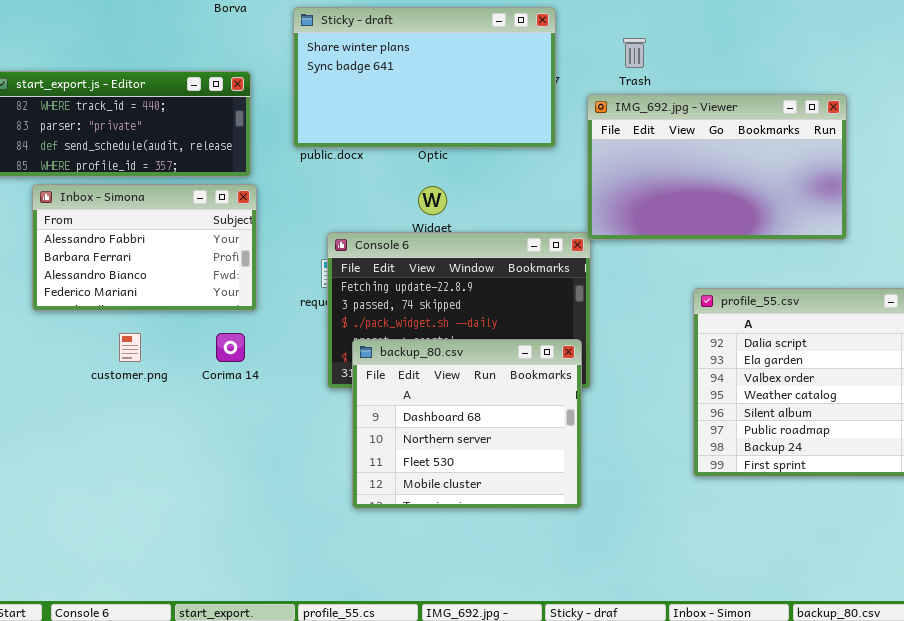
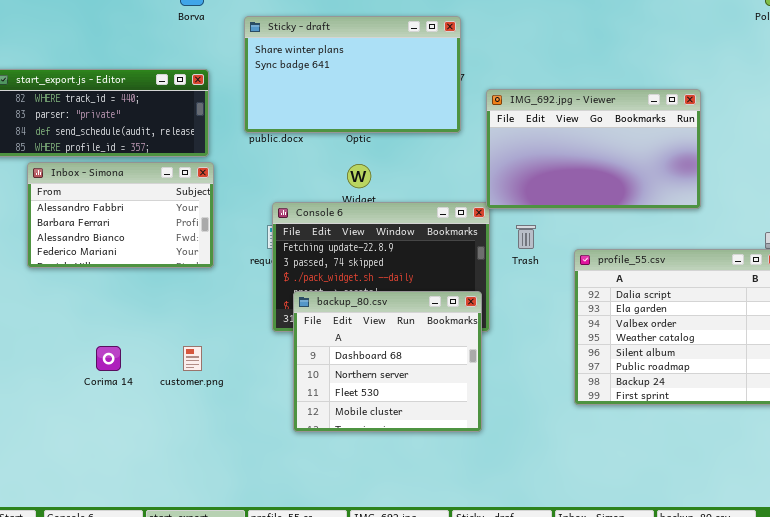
Trash: [623,38,646,68] -> [516,225,536,249], moved
customer.png: [119,333,141,362] -> [183,346,202,371], moved
Corima 14: [216,333,245,362] -> [96,346,121,371], moved

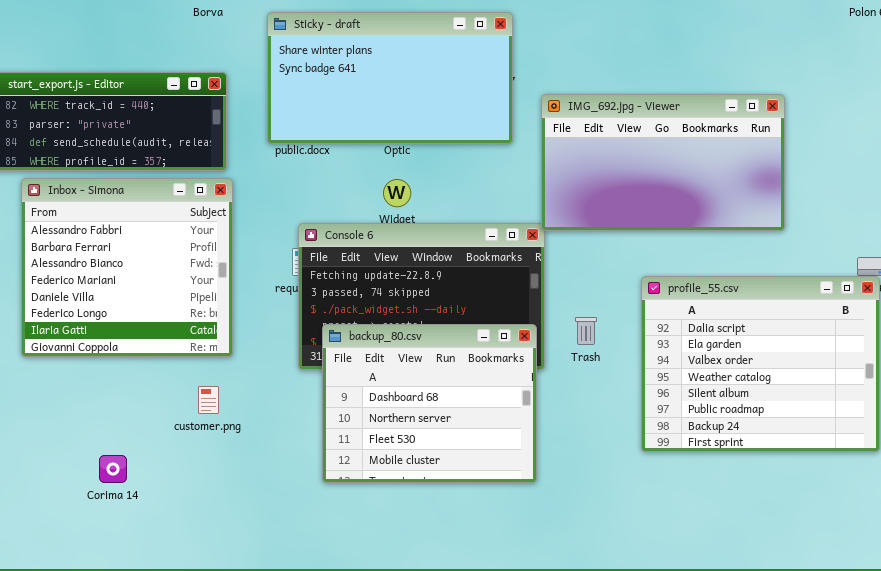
Inbox - Simona: [27,162,214,268] -> [21,178,233,357], resized
Trash: [516,225,536,249] -> [575,317,597,345], moved
Corima 14: [96,346,121,371] -> [99,455,127,483], moved

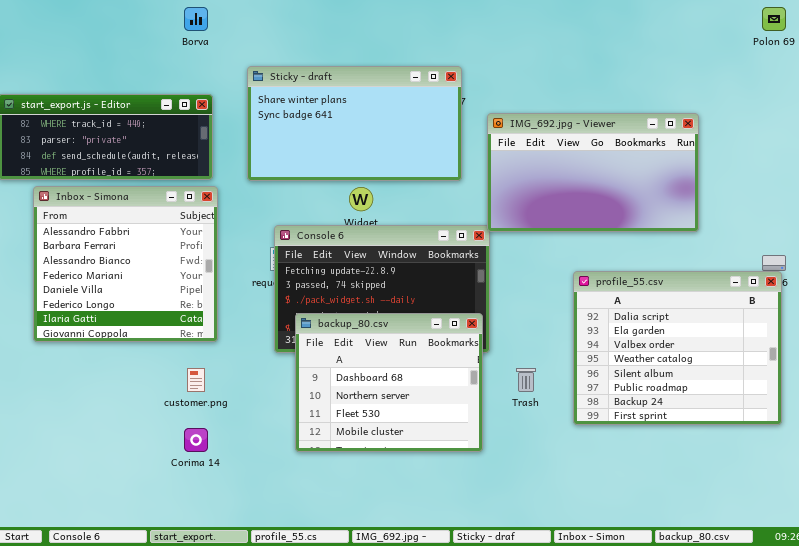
Sticky - draft: [267,12,513,144] -> [247,66,462,181], moved
Trash: [575,317,597,345] -> [516,368,536,392], moved
Corima 14: [99,455,127,483] -> [184,428,208,452], moved

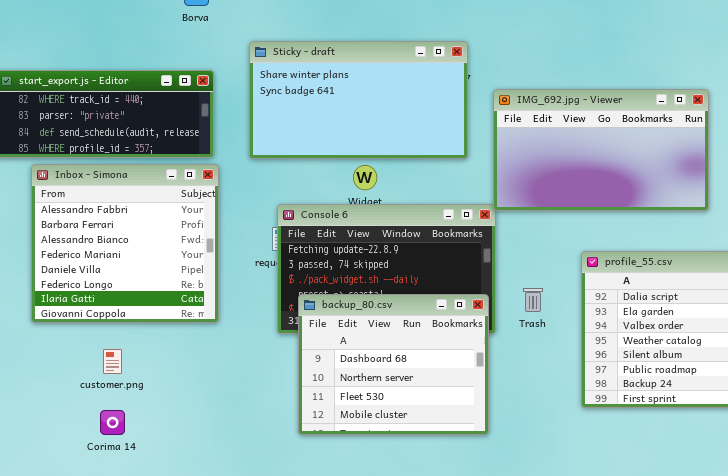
customer.png: [187,368,205,392] -> [103,349,122,374], moved
Trash: [516,368,536,392] -> [523,288,543,312], moved
Corima 14: [184,428,208,452] -> [100,410,125,435], moved

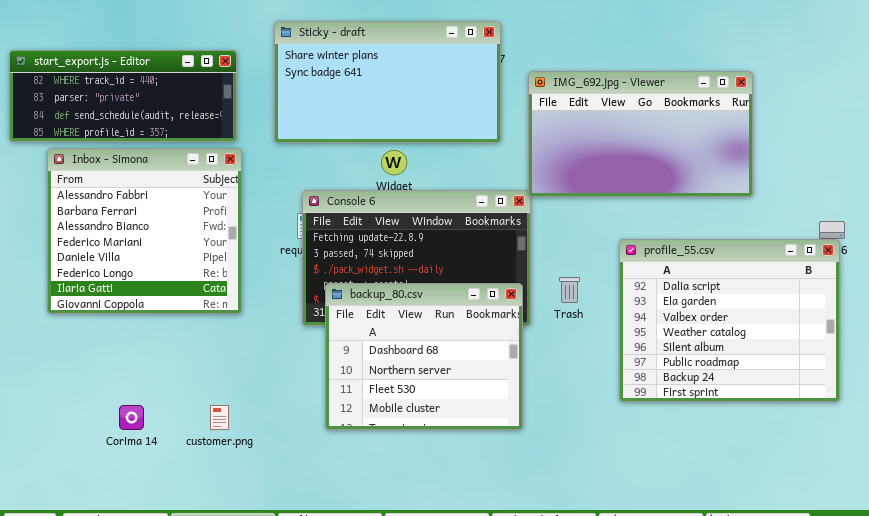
customer.png: [103,349,122,374] -> [210,405,229,430], moved

